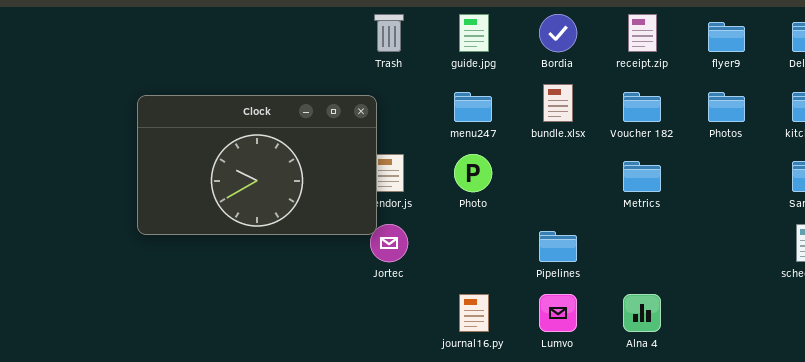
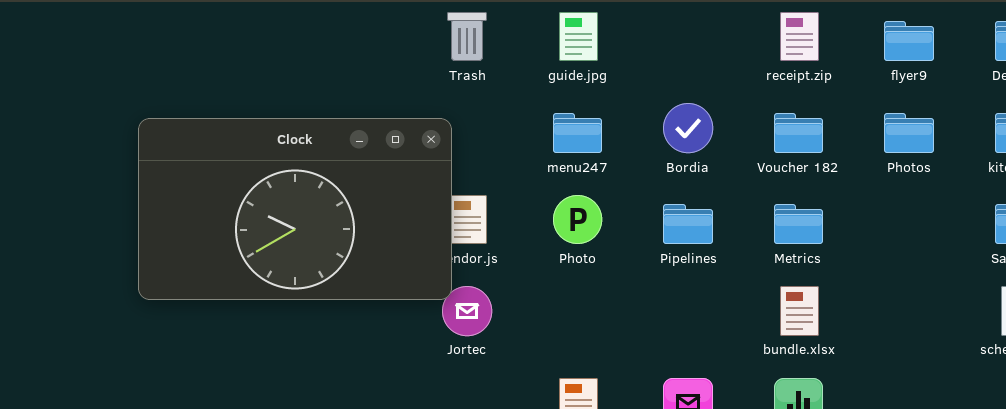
Bordia: [539,14,577,52] -> [663,103,713,153], moved
bundle.xlsx: [543,84,573,122] -> [780,286,819,336], moved
Pipelines: [539,231,577,262] -> [663,204,713,244], moved

